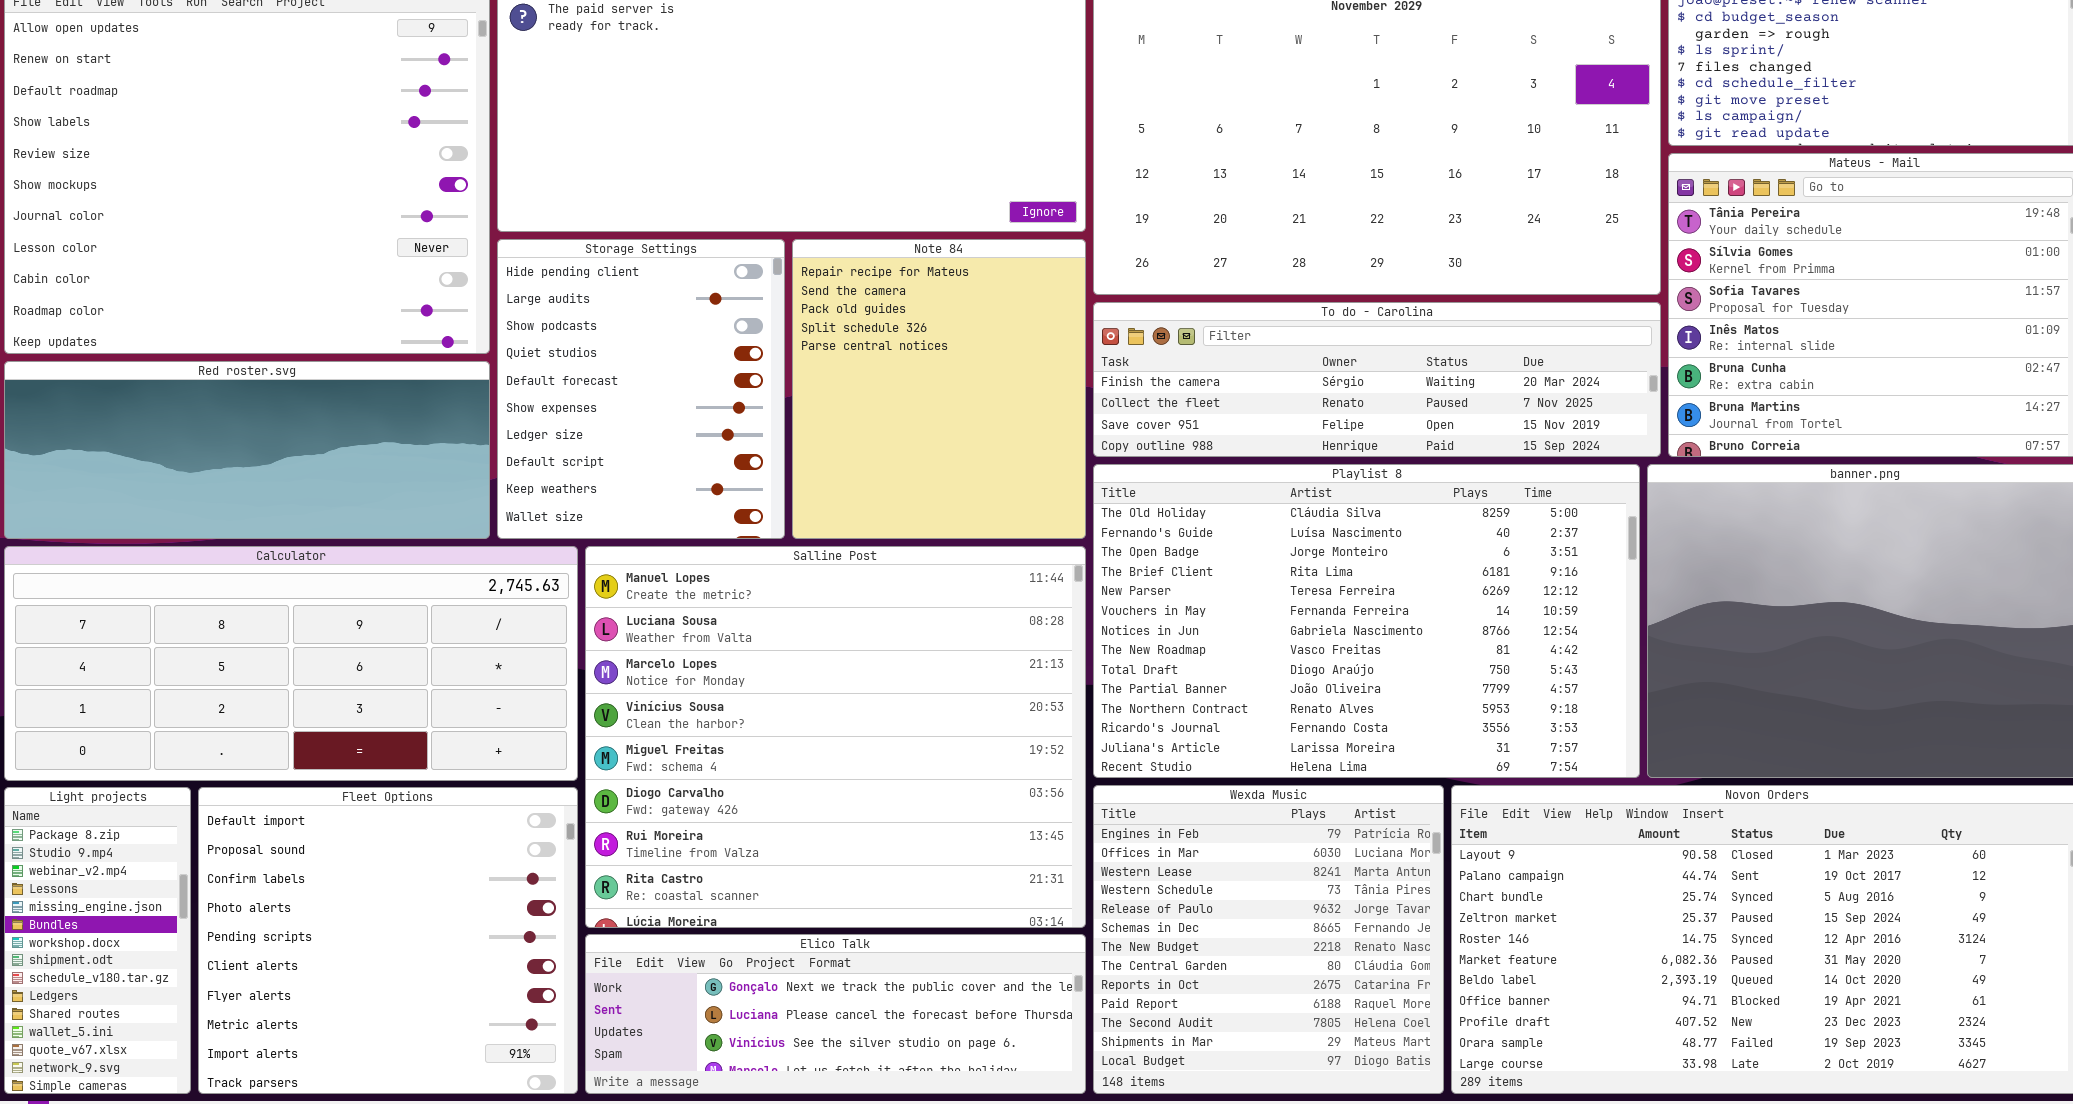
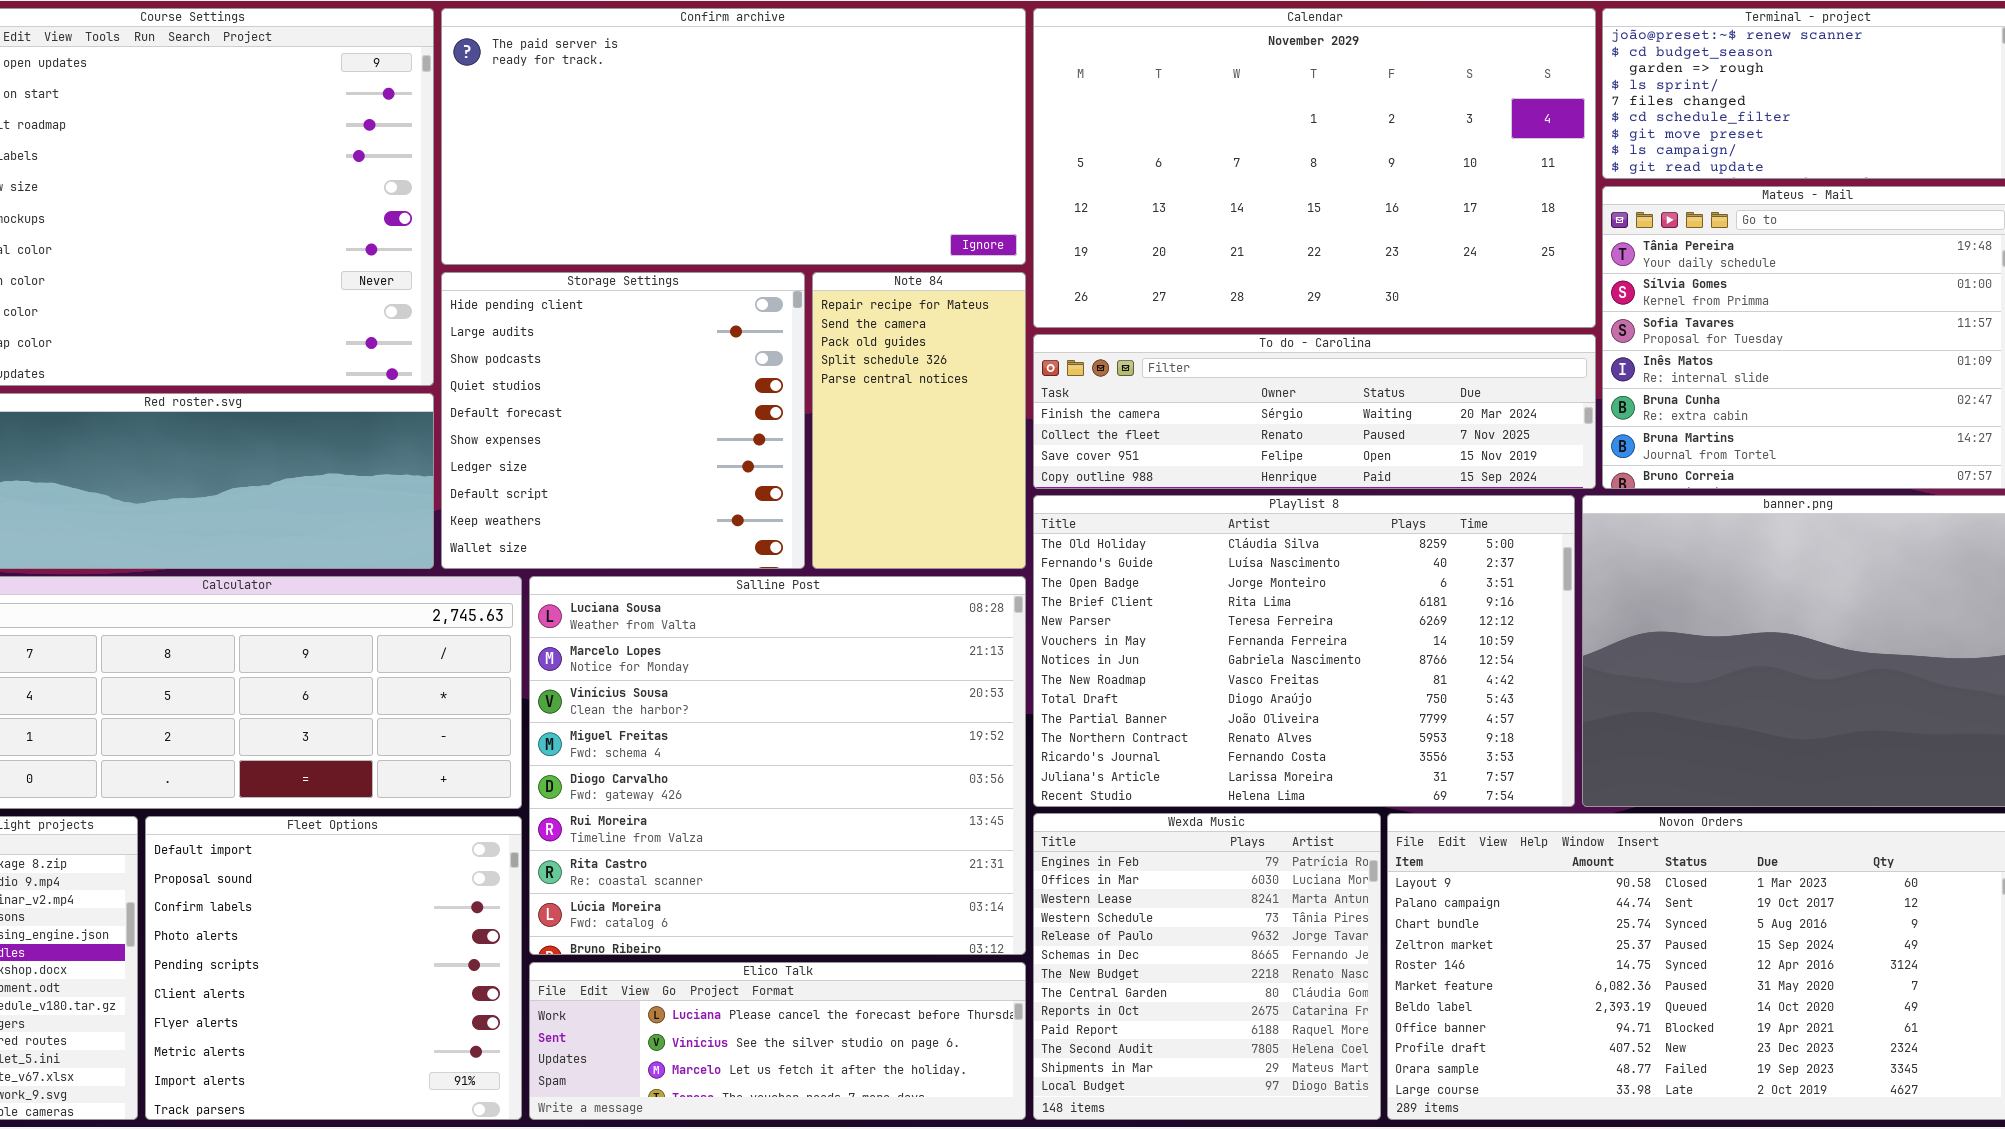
Storage Settings: [497,239,785,539] -> [441,272,805,569], resized
Note 84: [792,239,1086,539] -> [812,272,1026,569], resized
Salline Post: [585,546,1086,928] -> [529,576,1026,955], scrolled down 1 row
Elico Talk: [585,934,1086,1094] -> [529,962,1026,1120], scrolled down 1 row

